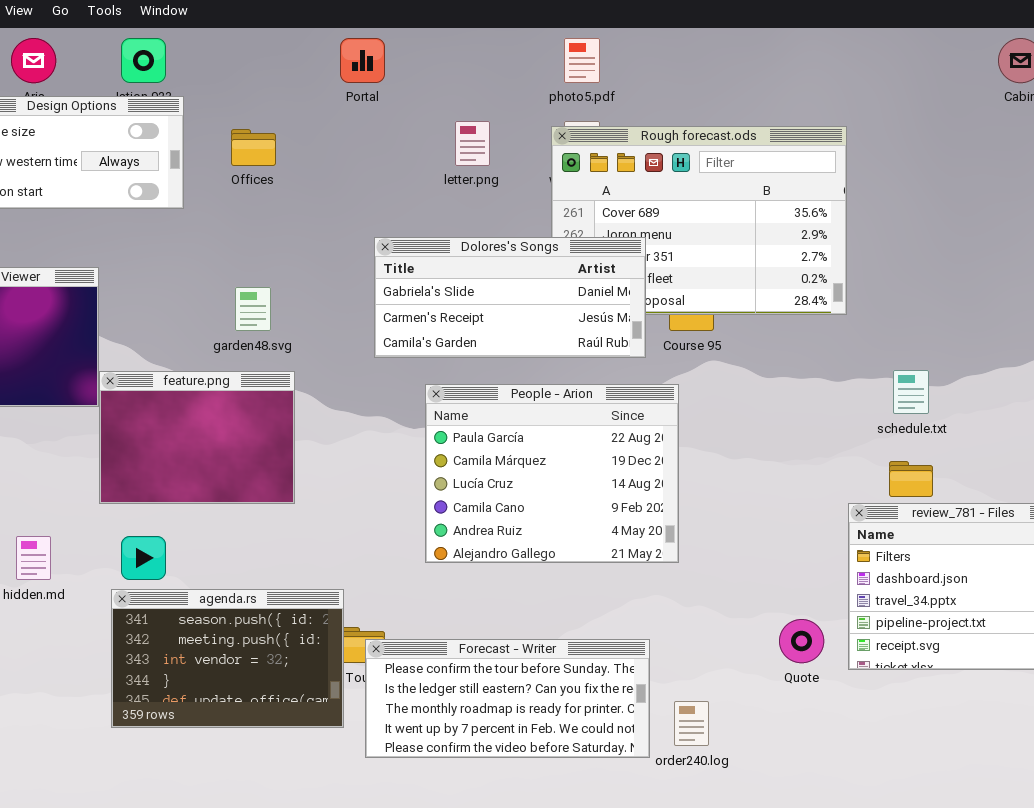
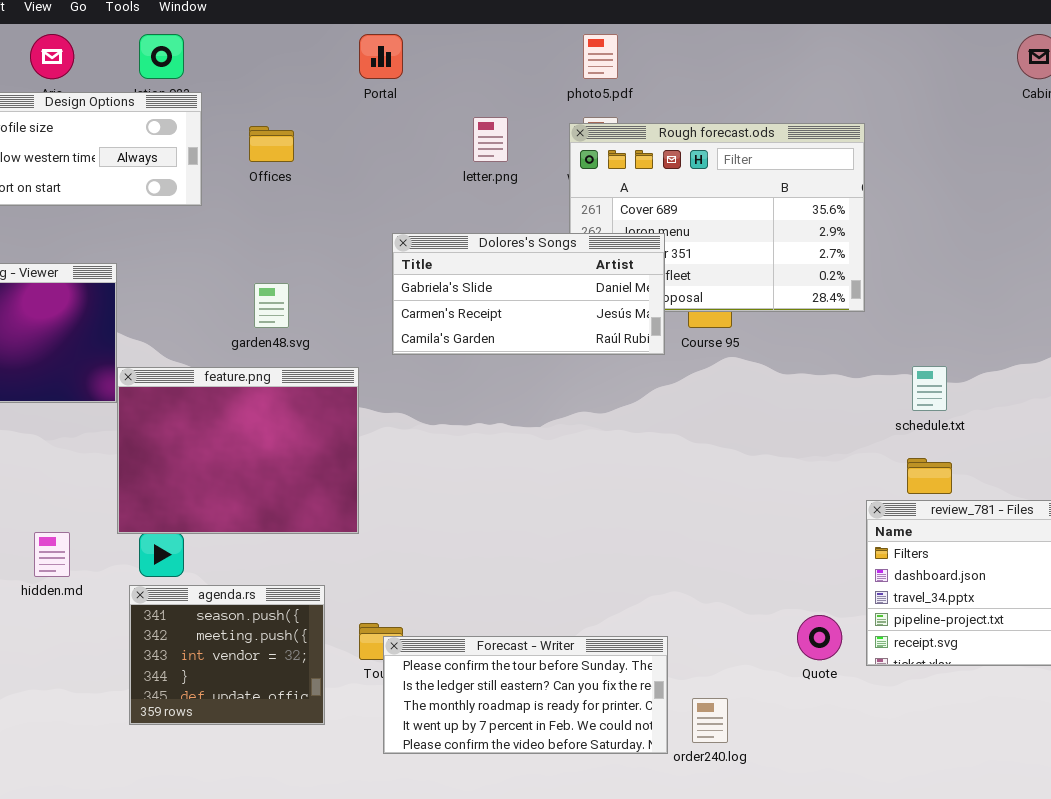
feature.png: [99,371,295,504] -> [117,367,359,534], resized
People - Arion: [425,384,679,563] -> none, closed
agenda.rs: [111,589,344,728] -> [129,585,325,725], resized

